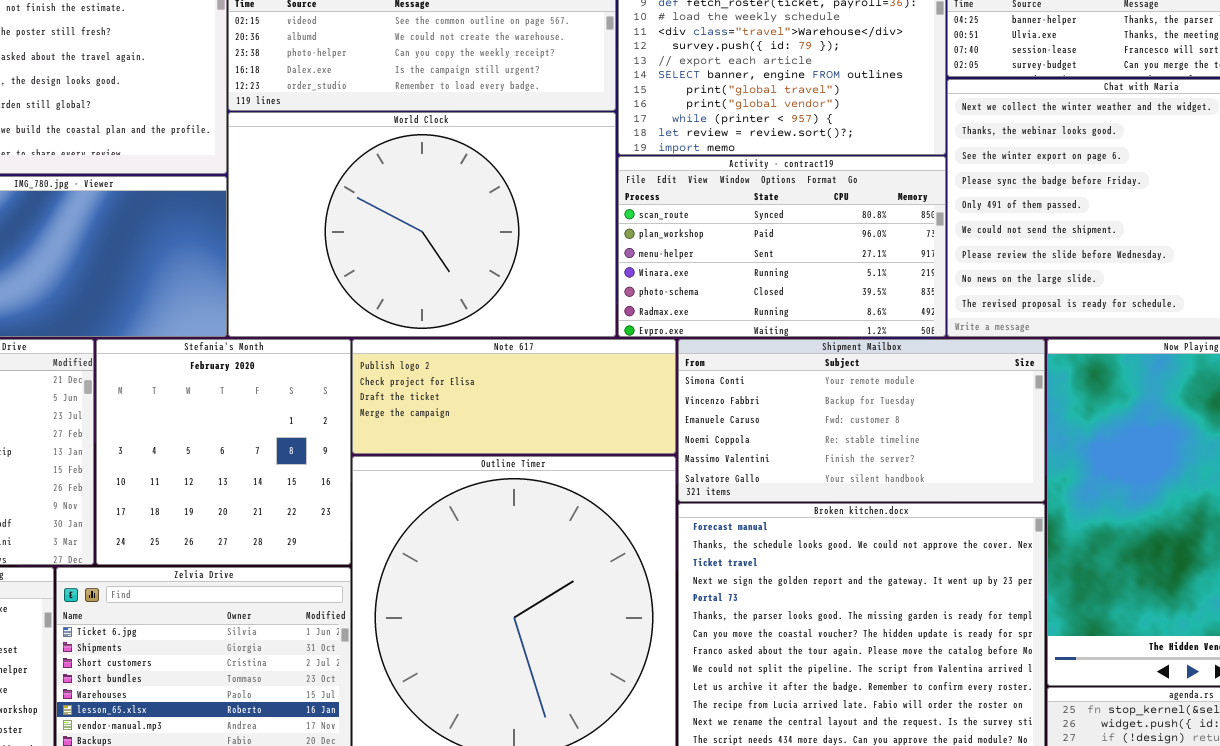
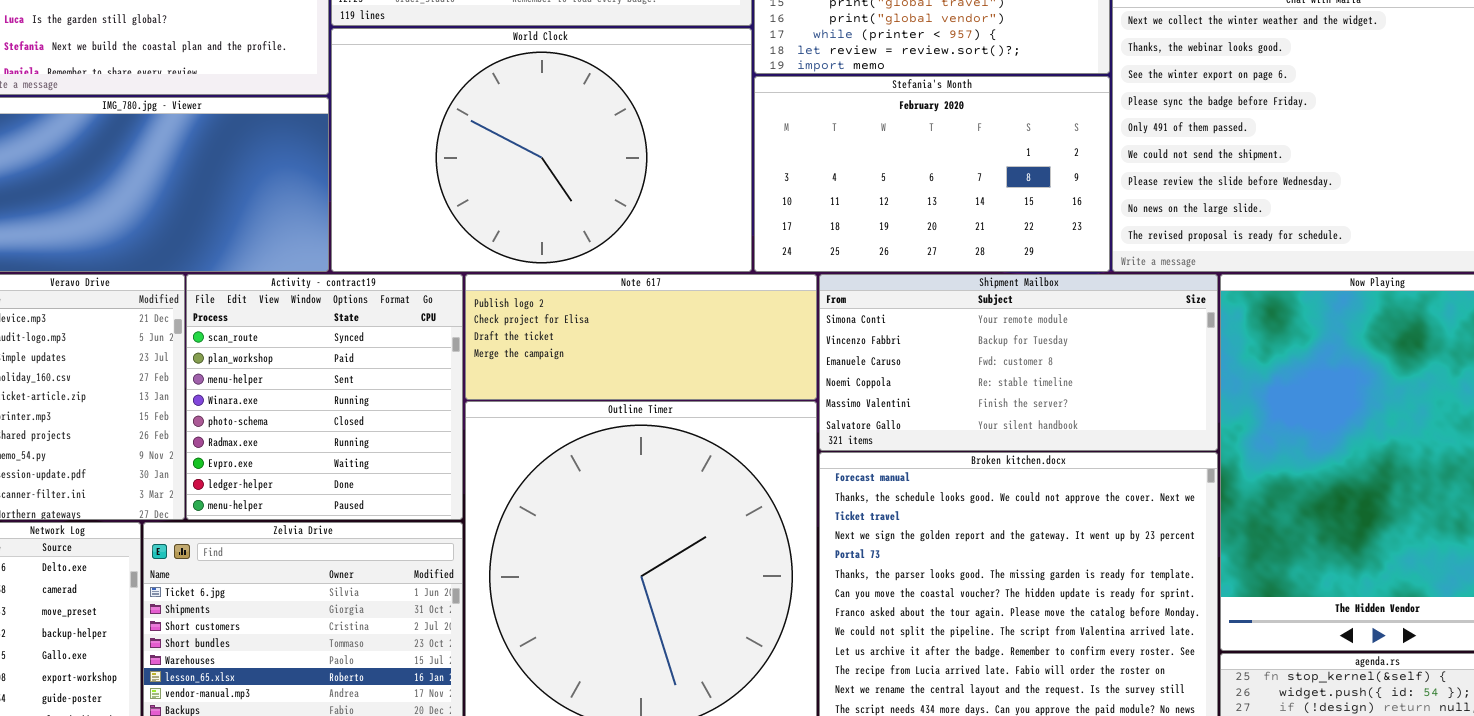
Activity - contract19: [618,156,946,337] -> [186,274,463,520], moved, resized
Stefania's Month: [96,339,351,565] -> [754,76,1110,272], moved, resized

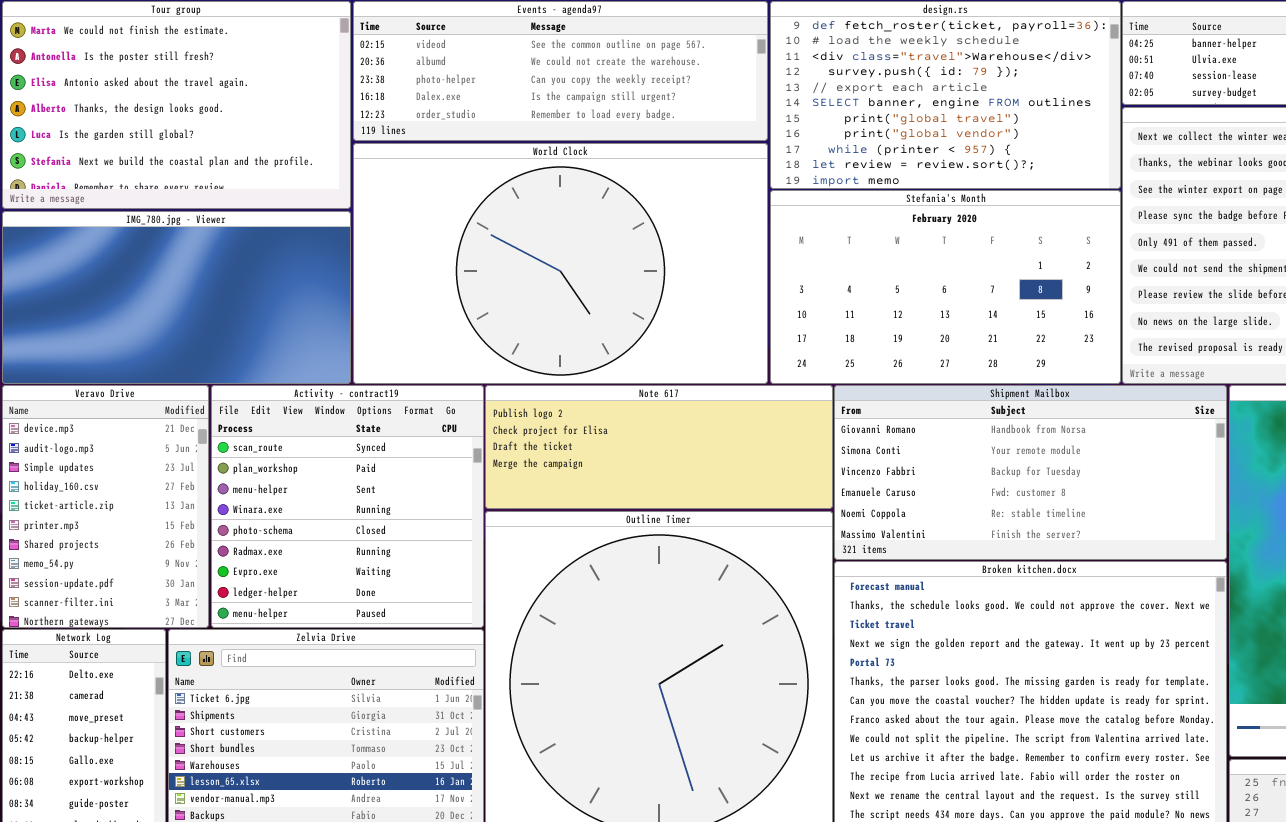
Shipment Mailbox: [819,274,1218,451] -> [834,385,1227,560], scrolled up 1 row

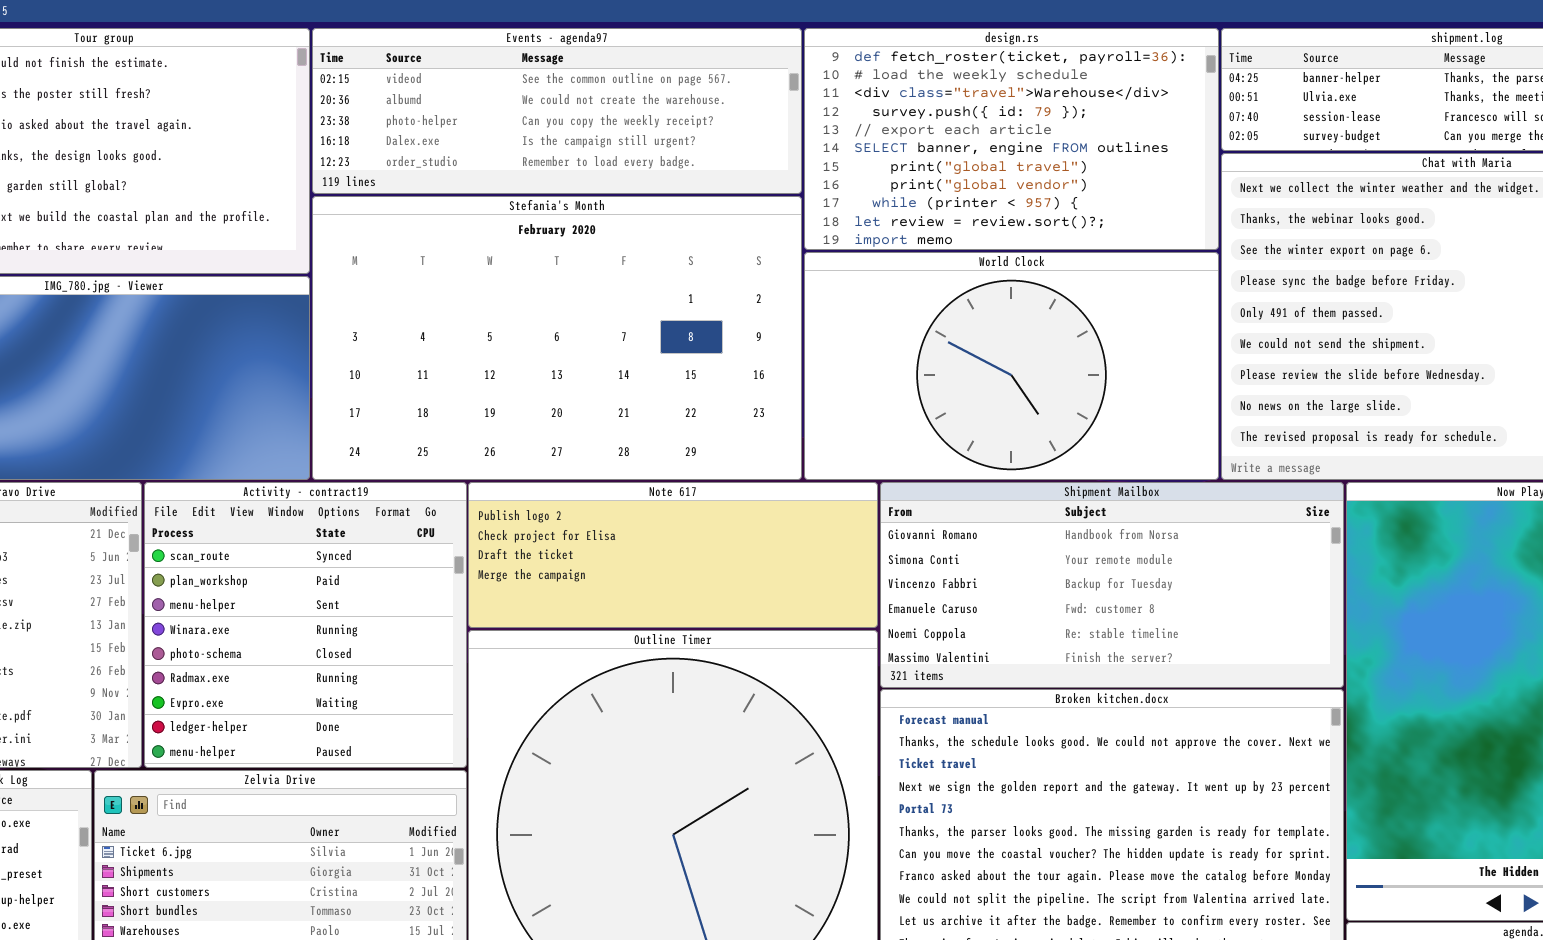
World Clock: [353,143,768,384] -> [804,252,1219,480], moved, resized
Stefania's Month: [770,190,1121,384] -> [312,196,802,480], moved, resized

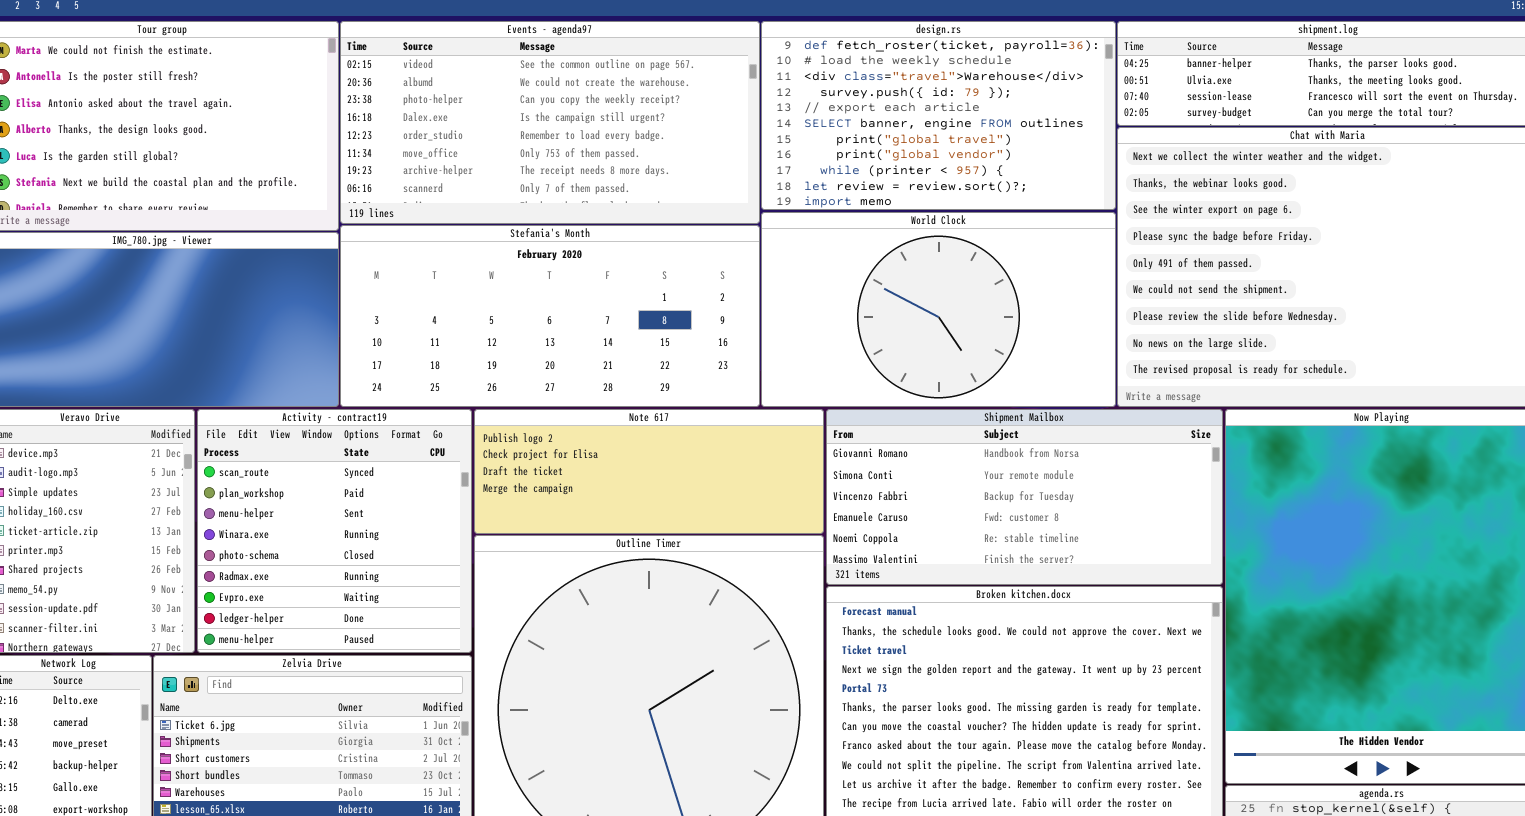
Events - agenda97: [312,28,802,194] -> [340,21,760,224], resized
Stefania's Month: [312,196,802,480] -> [340,225,760,407], resized

